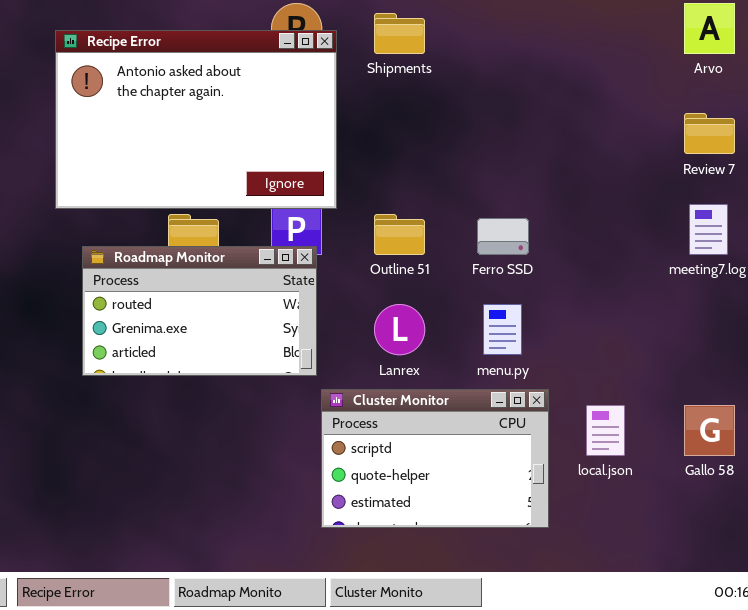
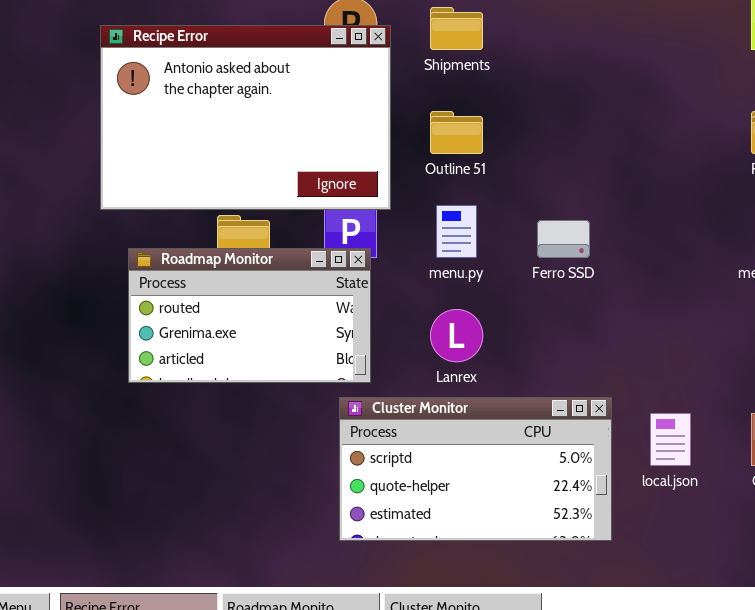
Outline 51: [374,214,425,255] -> [430,111,483,154], moved
menu.py: [483,304,522,355] -> [436,205,477,258], moved
Cluster Monitor: [321,389,549,528] -> [339,397,612,541], resized

